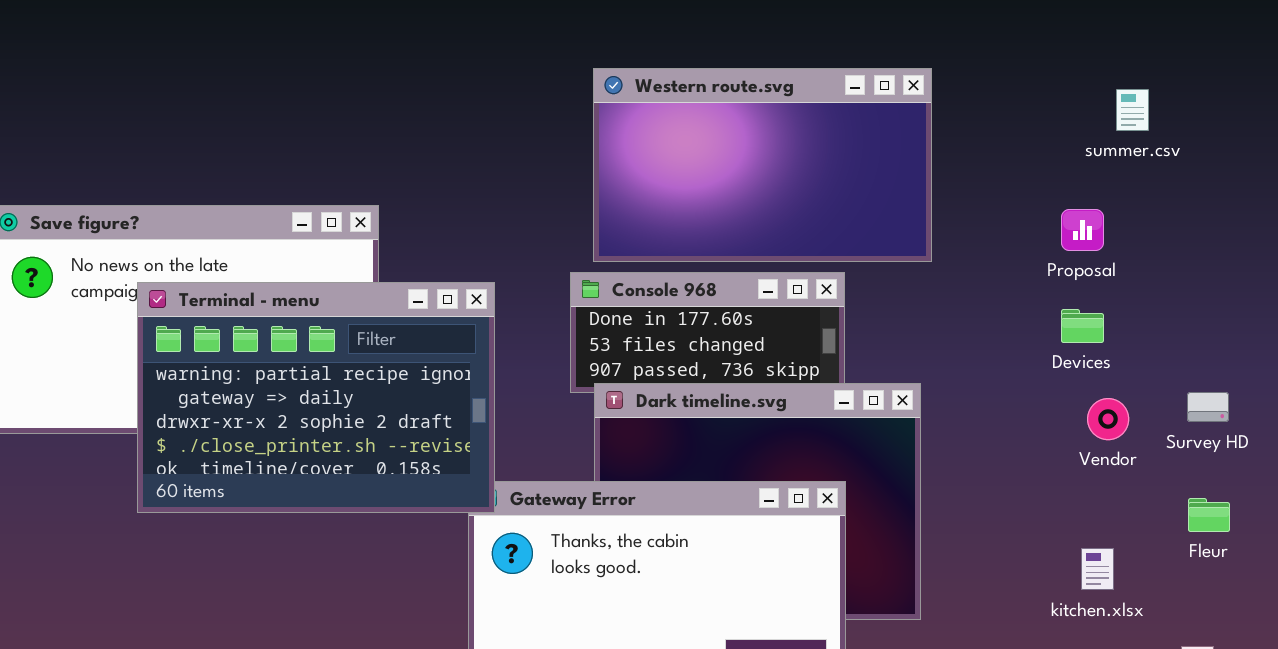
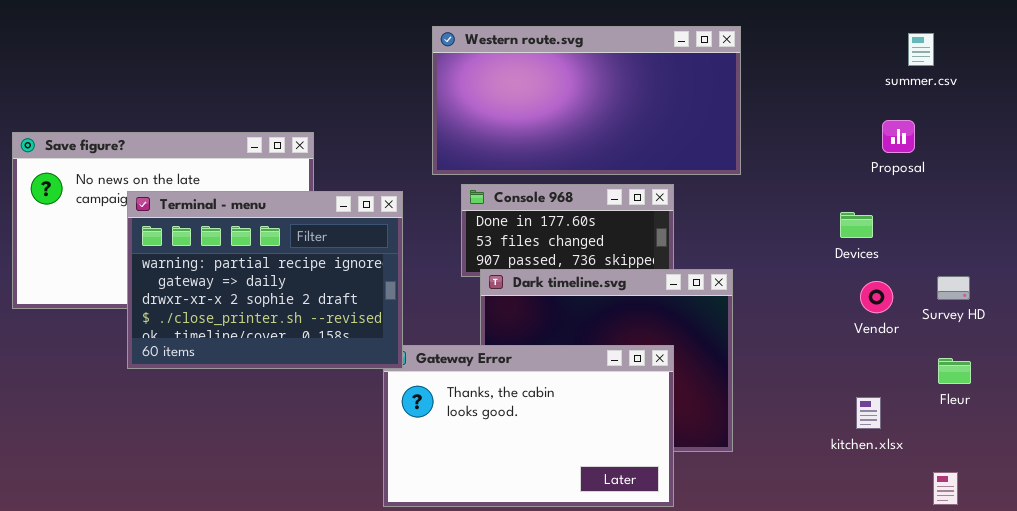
Western route.svg: [593,68,932,262] -> [432,26,741,175], resized
summer.csv: [1116,89,1149,131] -> [908,33,934,66], moved
Proposal: [1061,209,1104,251] -> [882,120,915,153], moved

